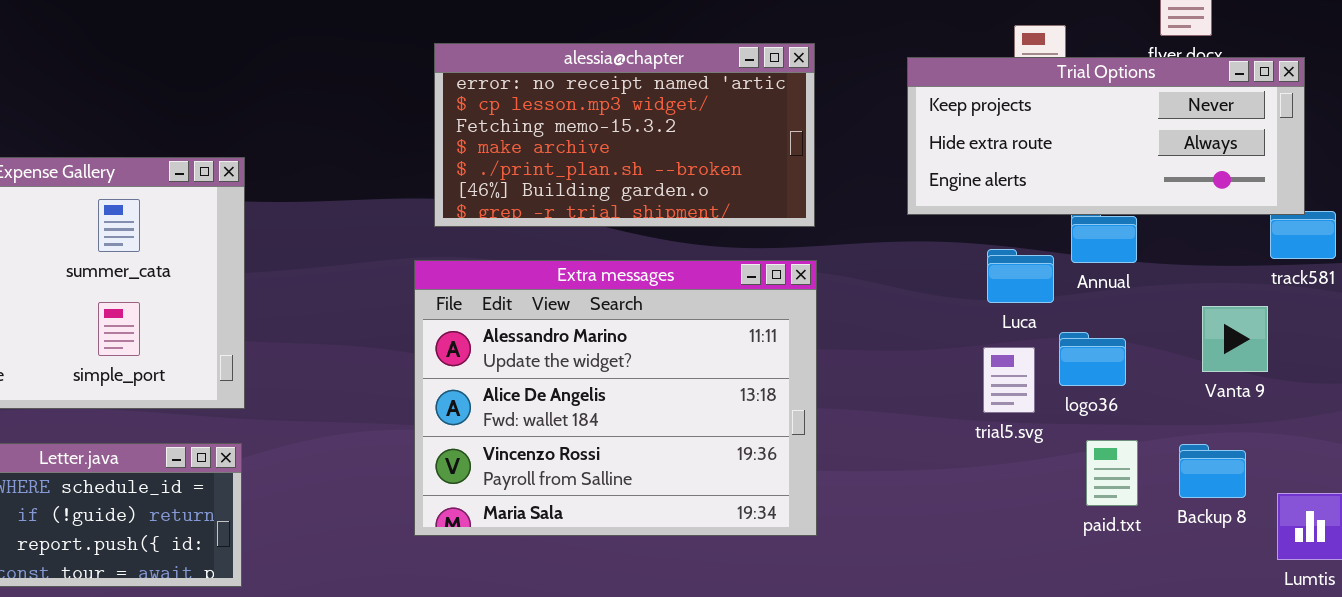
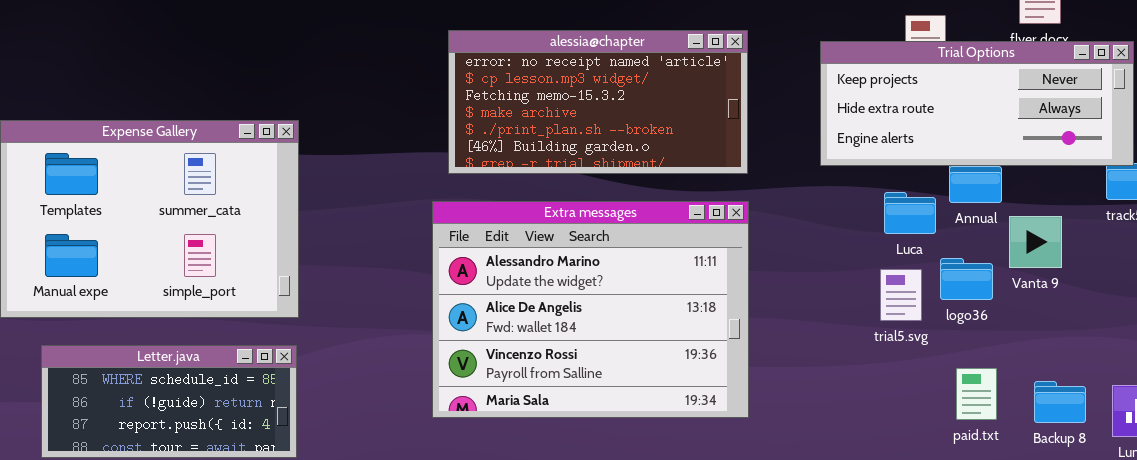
Vanta 9: [1202,306,1268,372] -> [1009,216,1062,268], moved
paid.txt: [1086,440,1138,506] -> [956,368,997,420], moved
Backup 8: [1179,444,1246,498] -> [1034,381,1086,423], moved

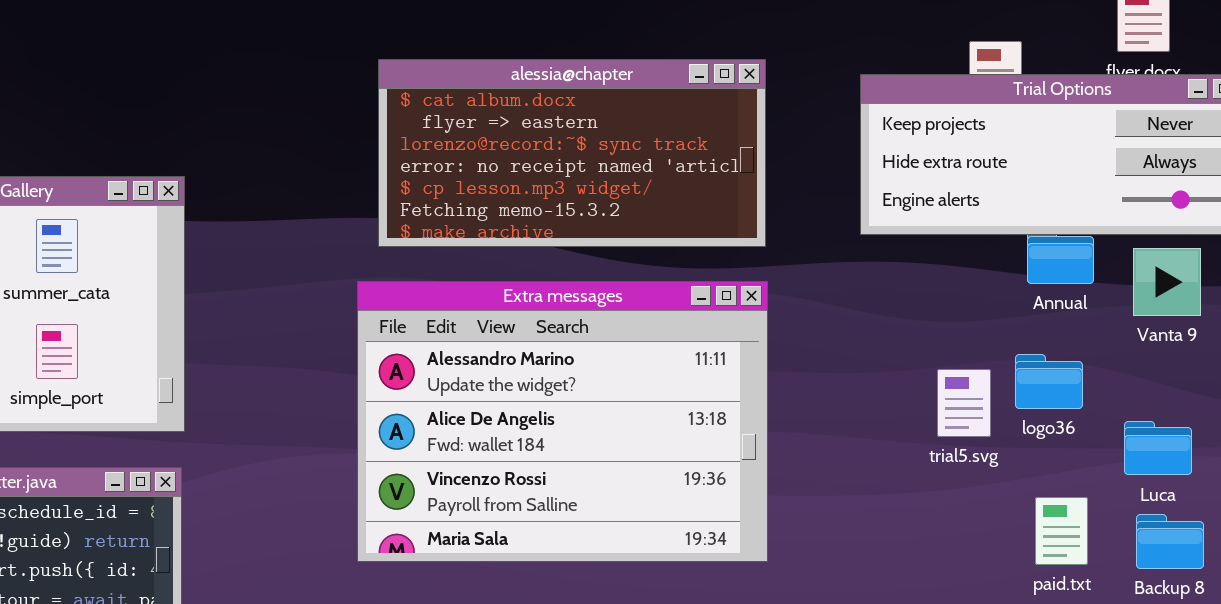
alessia@chapter: [448,30,748,174] -> [378,59,766,247], scrolled up 3 rows
Luca: [884,192,936,234] -> [1124,421,1192,475], moved
Vanta 9: [1009,216,1062,268] -> [1133,248,1201,316], moved

